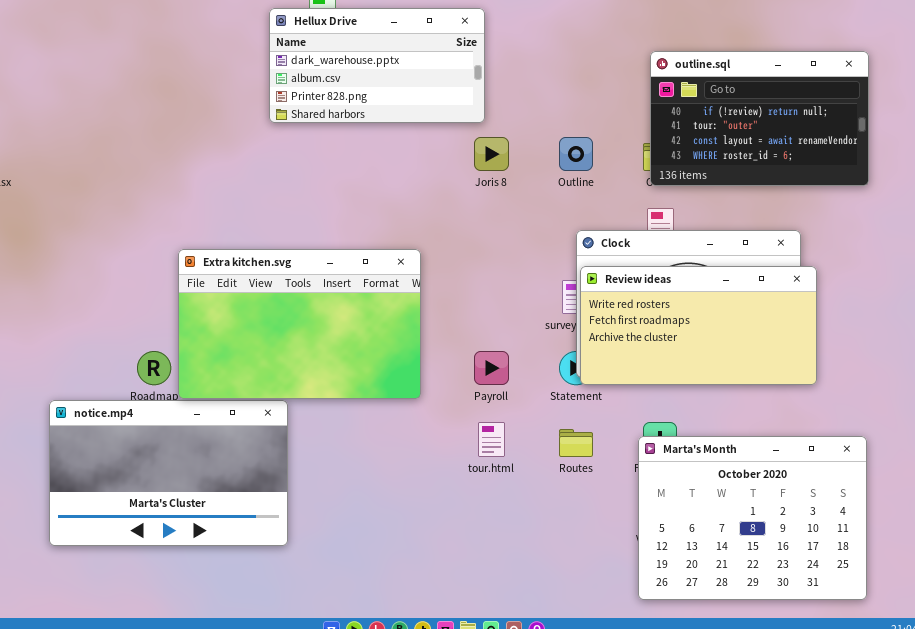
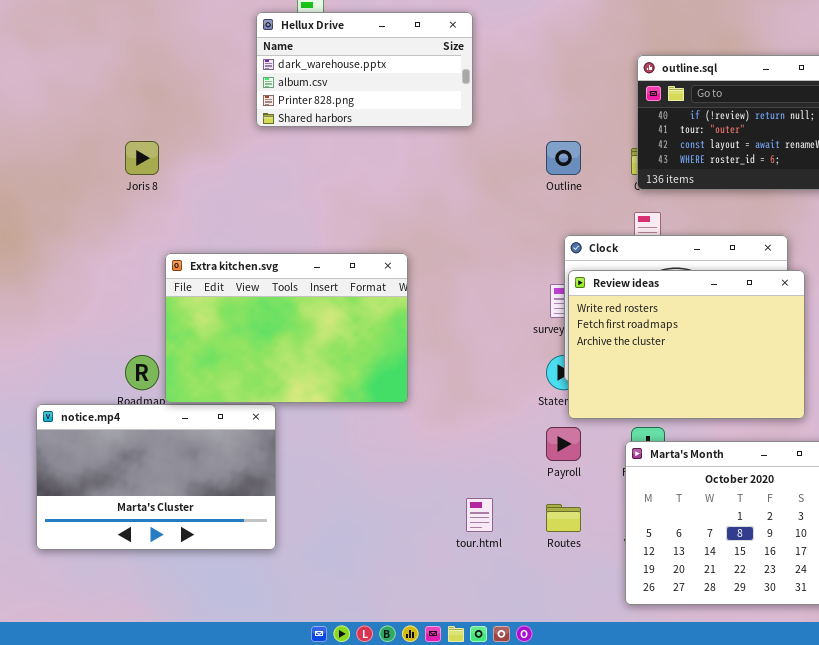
Joris 8: [474,137,509,171] -> [125,141,159,175], moved
Review ideas: [580,266,817,385] -> [568,270,805,419], resized
Payroll: [474,351,509,385] -> [546,427,581,461], moved
tour.html: [478,422,505,457] -> [466,498,493,532], moved
Routes: [559,429,593,457] -> [546,504,581,532], moved

